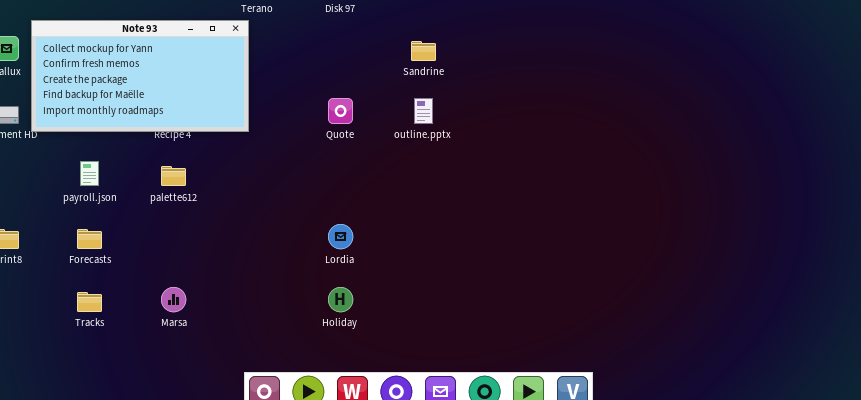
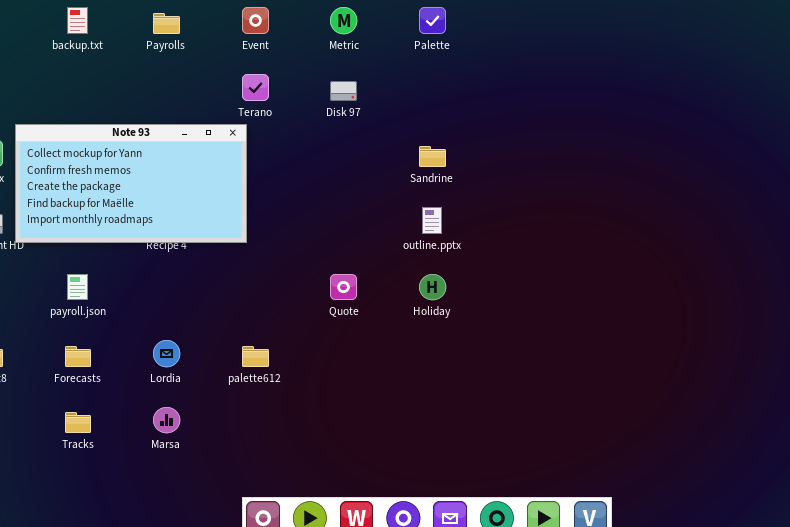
Quote: [328,98,353,124] -> [330,274,357,300], moved
palette612: [161,166,186,186] -> [242,346,269,367], moved
Lordia: [328,224,353,249] -> [153,340,180,367], moved
Holiday: [328,287,353,312] -> [419,274,446,300], moved

